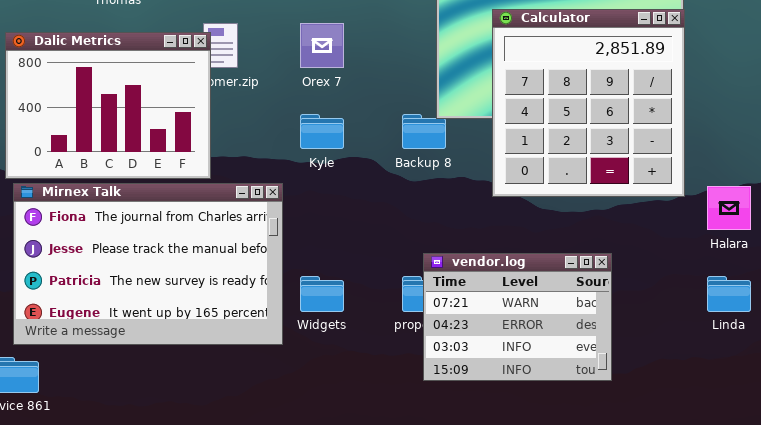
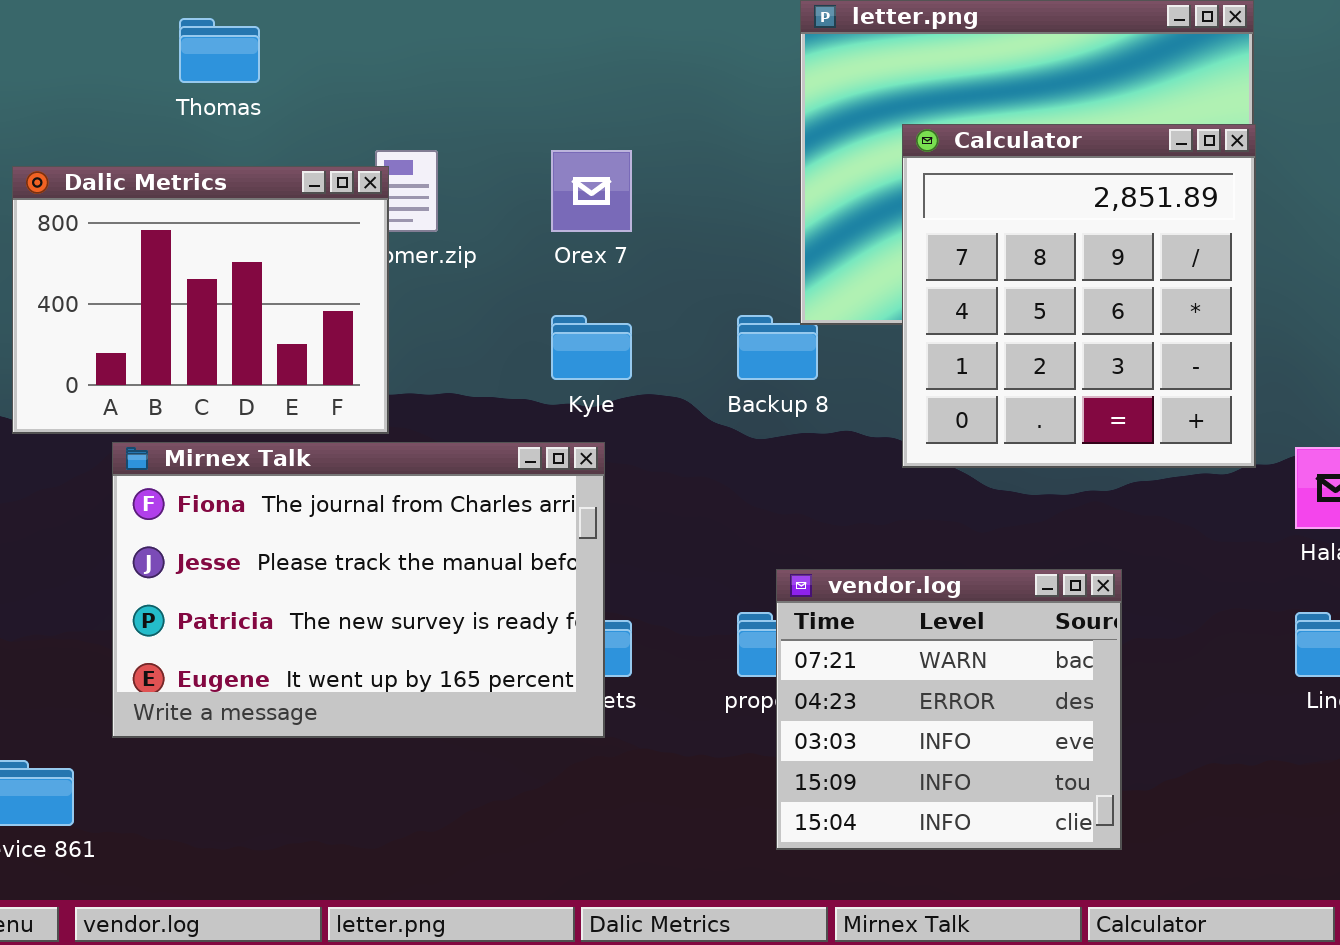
Mirnex Talk: [13,183,283,345] -> [112,442,605,738], moved
vendor.log: [423,253,612,381] -> [776,569,1122,850], resized

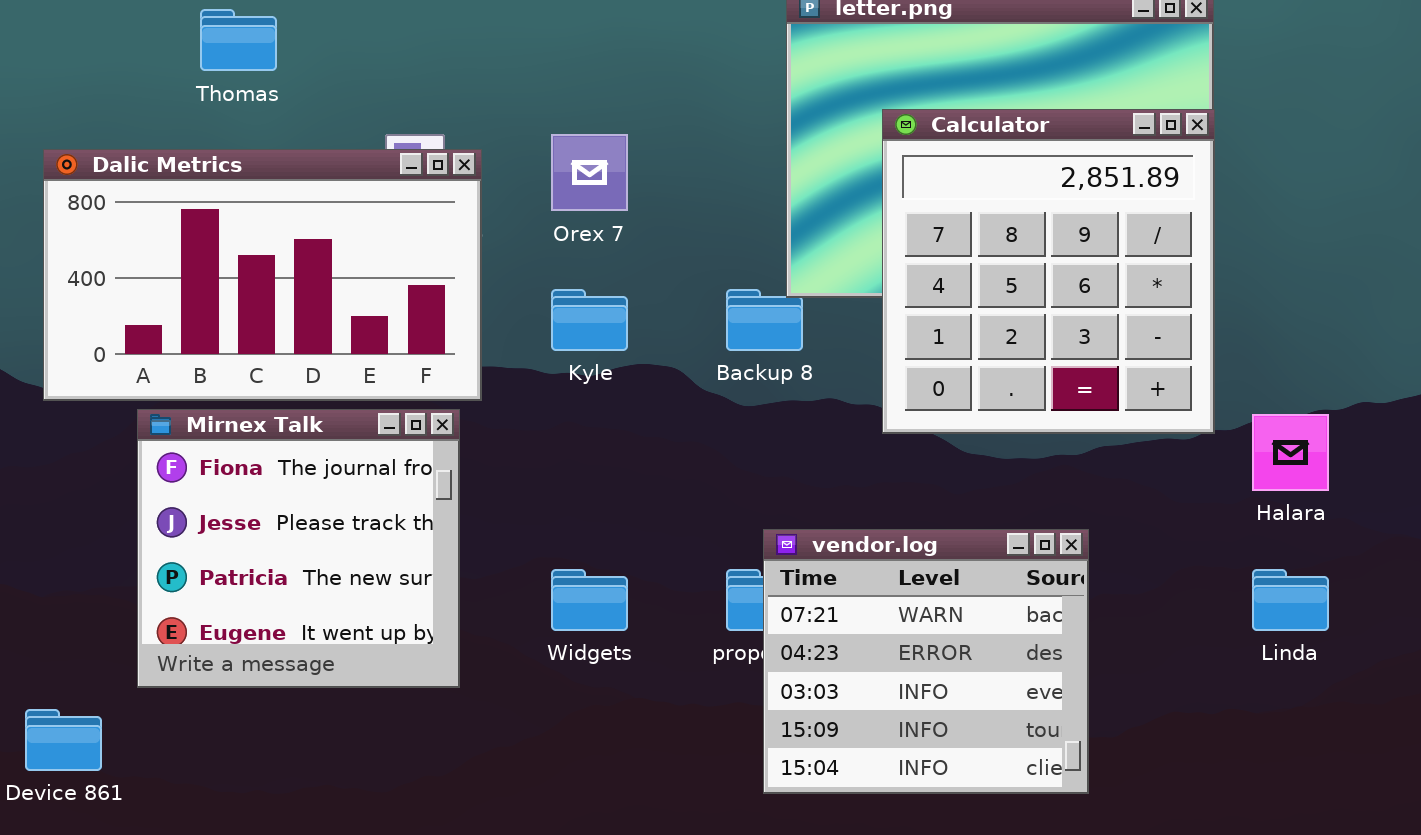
Dalic Metrics: [12,166,389,434] -> [43,149,482,401], resized
Mirnex Talk: [112,442,605,738] -> [137,409,460,688], resized

